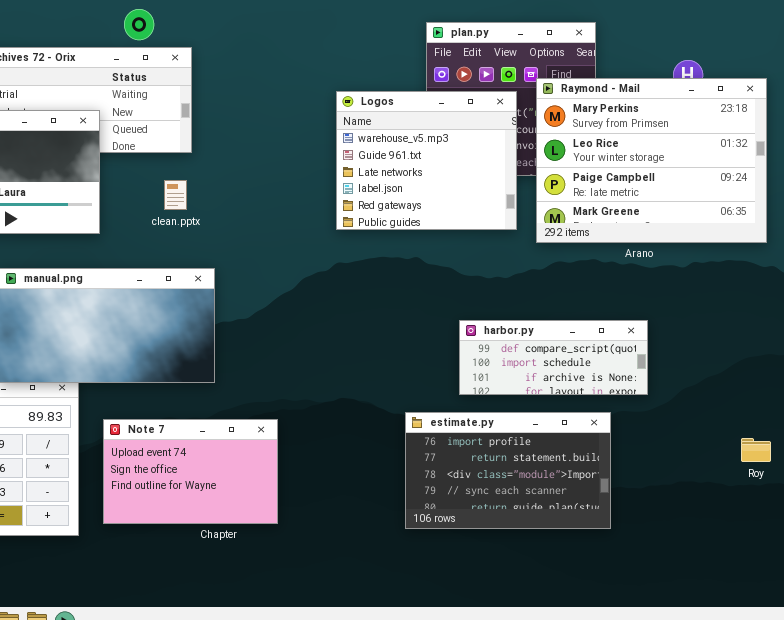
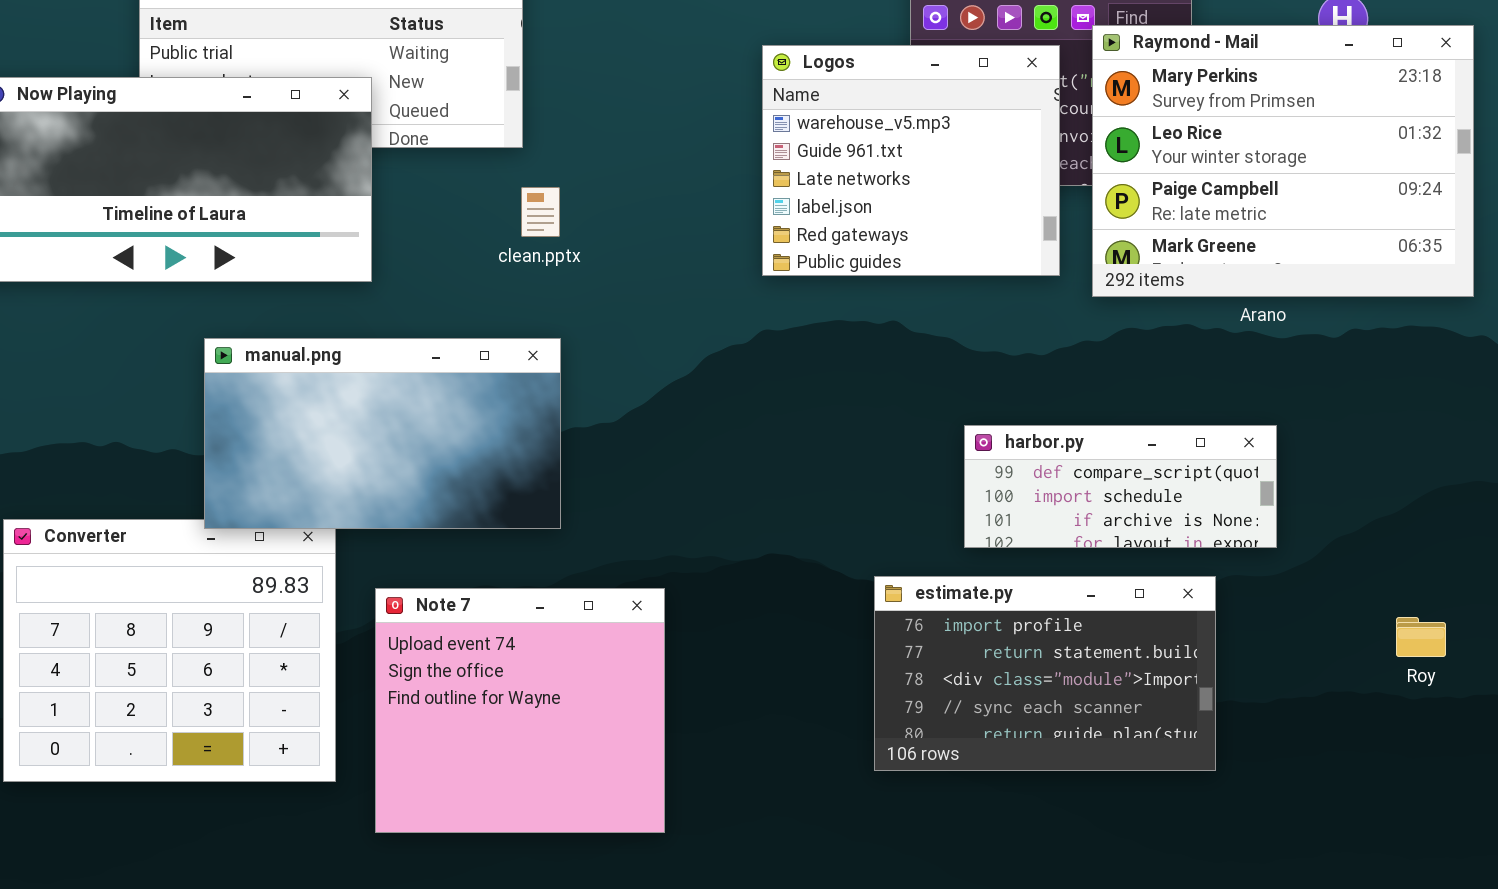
clean.pptx: [164,180,187,210] -> [521,187,560,237], moved
Note 7: [103,419,278,524] -> [375,588,665,833], resized
Roy: [741,438,771,462] -> [1396,617,1446,657], moved

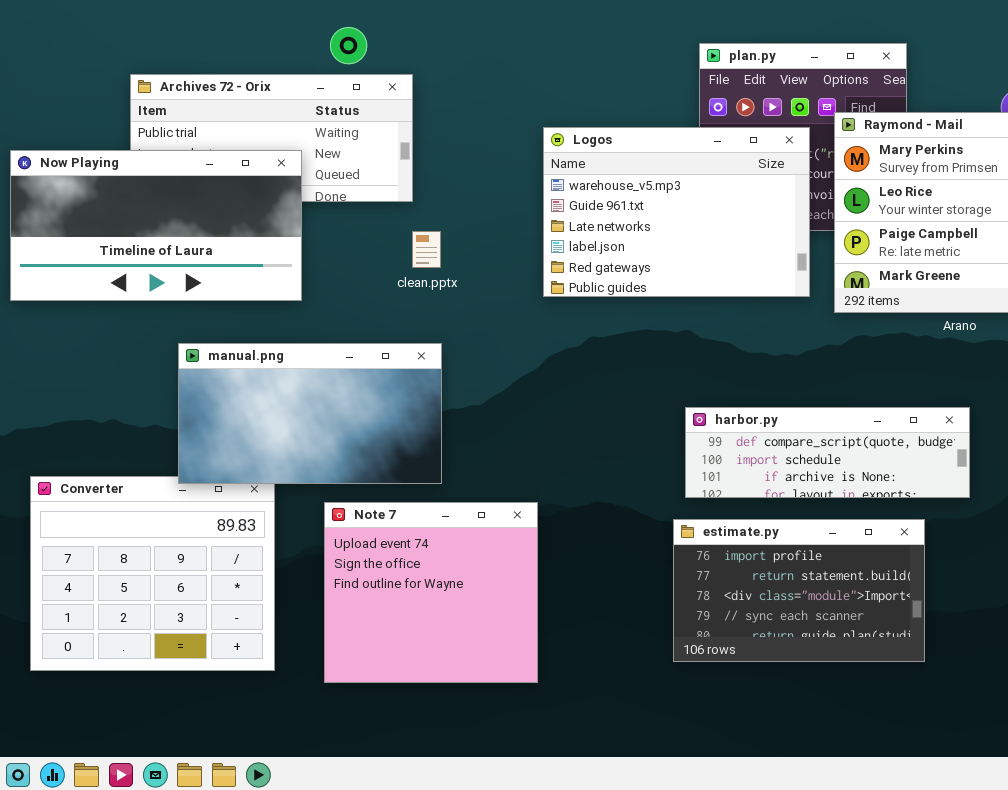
Logos: [762,45,1060,276] -> [543,127,810,297], resized
harbor.py: [964,425,1277,548] -> [685,407,970,498], resized
Note 7: [375,588,665,833] -> [324,502,538,683], moved

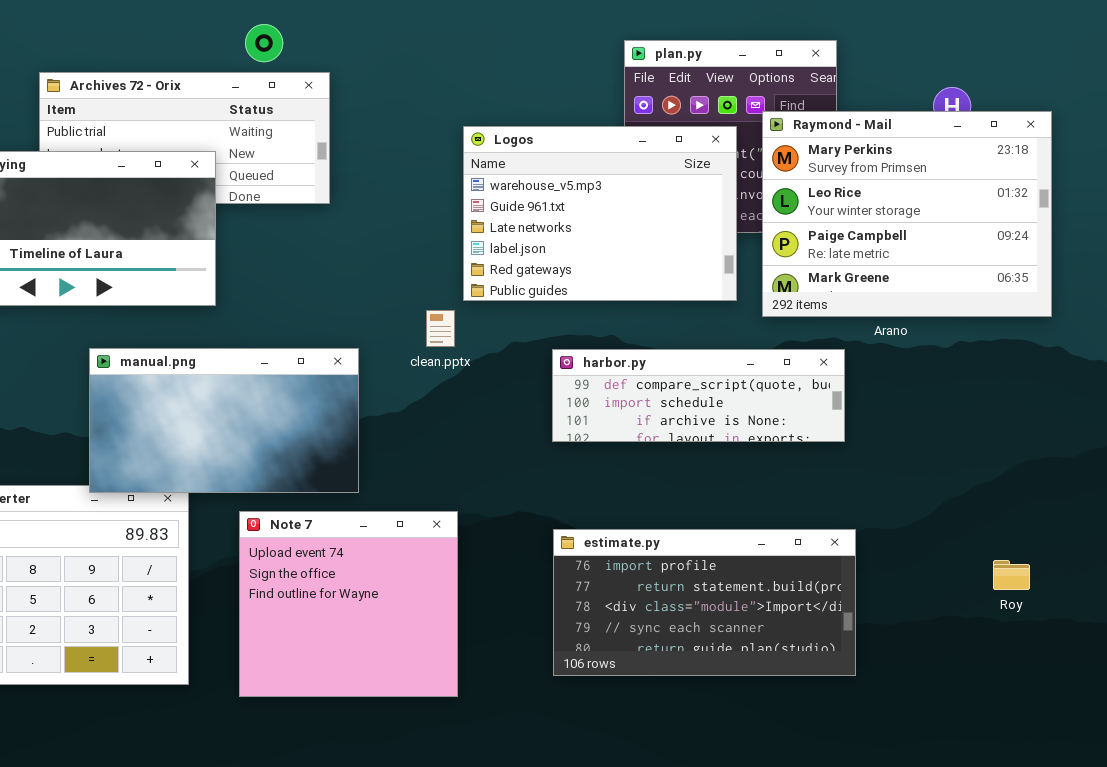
clean.pptx: [412,231,441,268] -> [426,310,455,347], moved
harbor.py: [685,407,970,498] -> [552,349,845,442], moved
estimate.py: [673,519,925,662] -> [553,529,856,676], resized

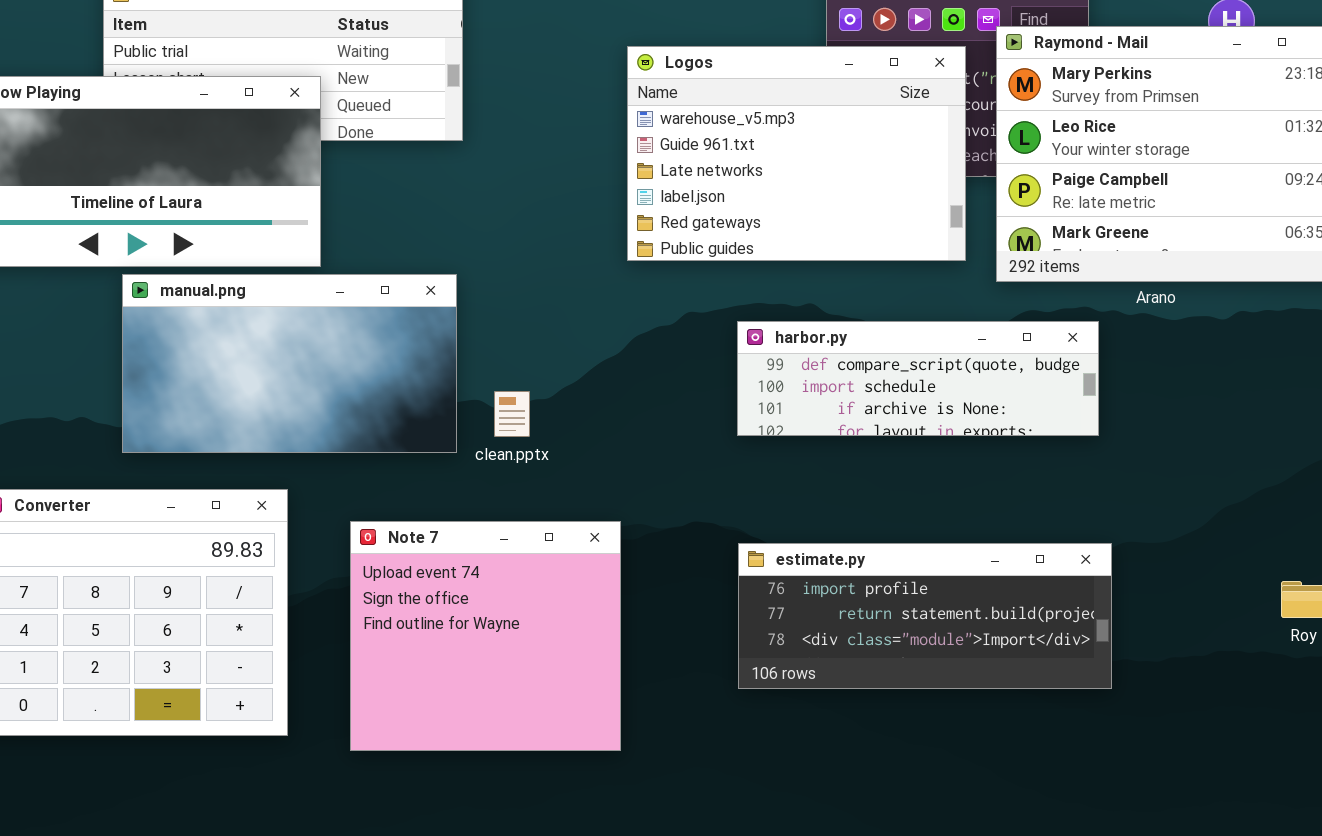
clean.pptx: [426,310,455,347] -> [494,391,530,437], moved
manual.png: [89,348,359,493] -> [122,274,457,453], moved
estimate.py: [553,529,856,676] -> [738,543,1112,689], resized

